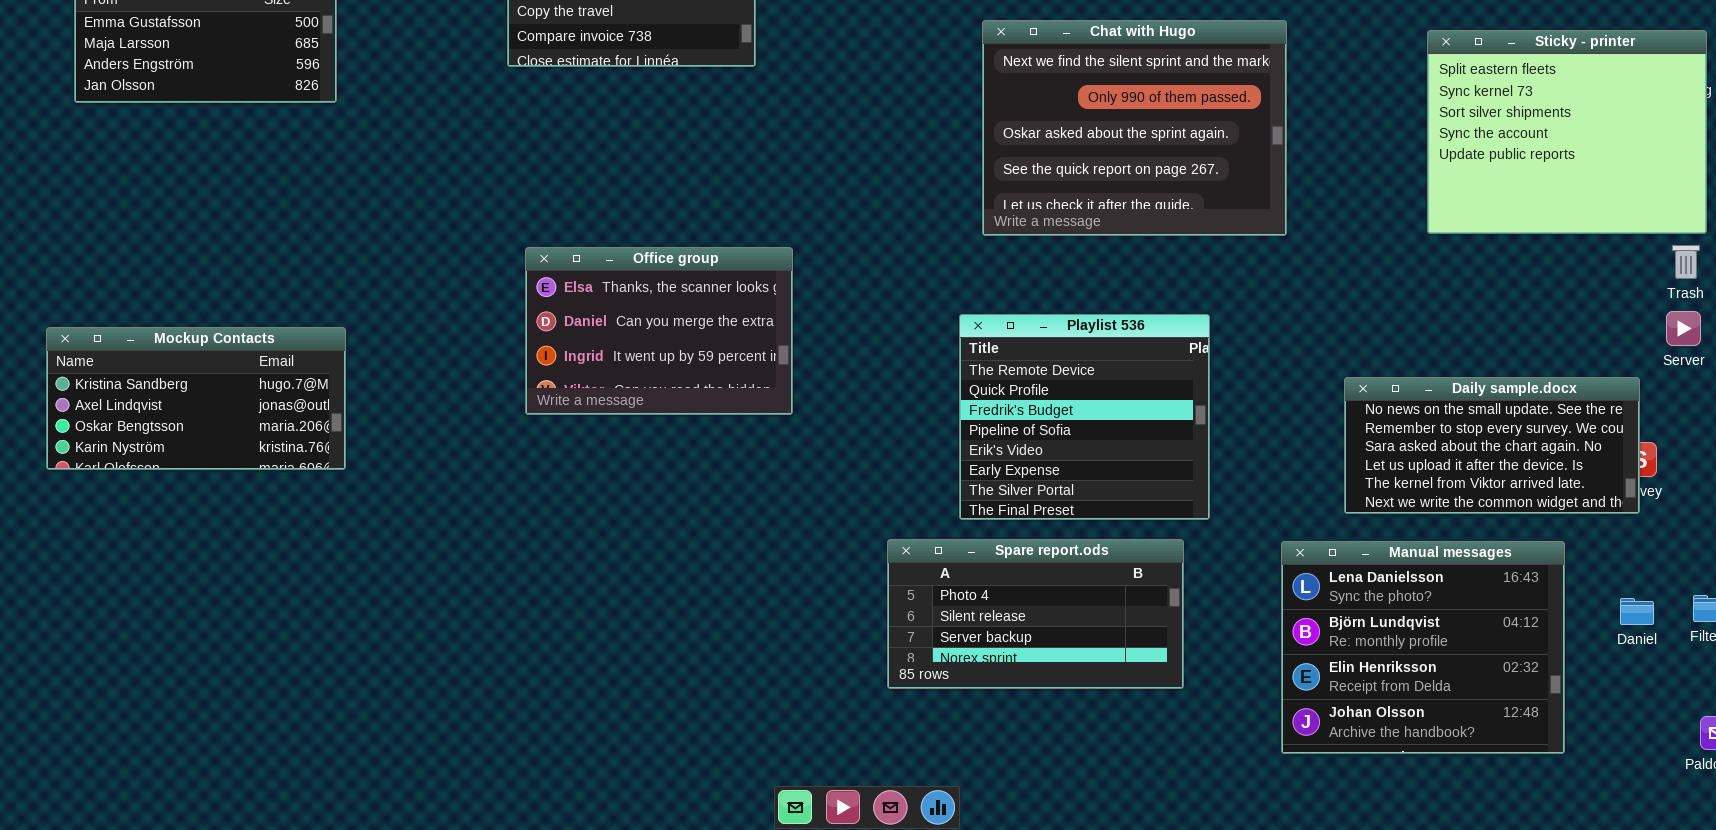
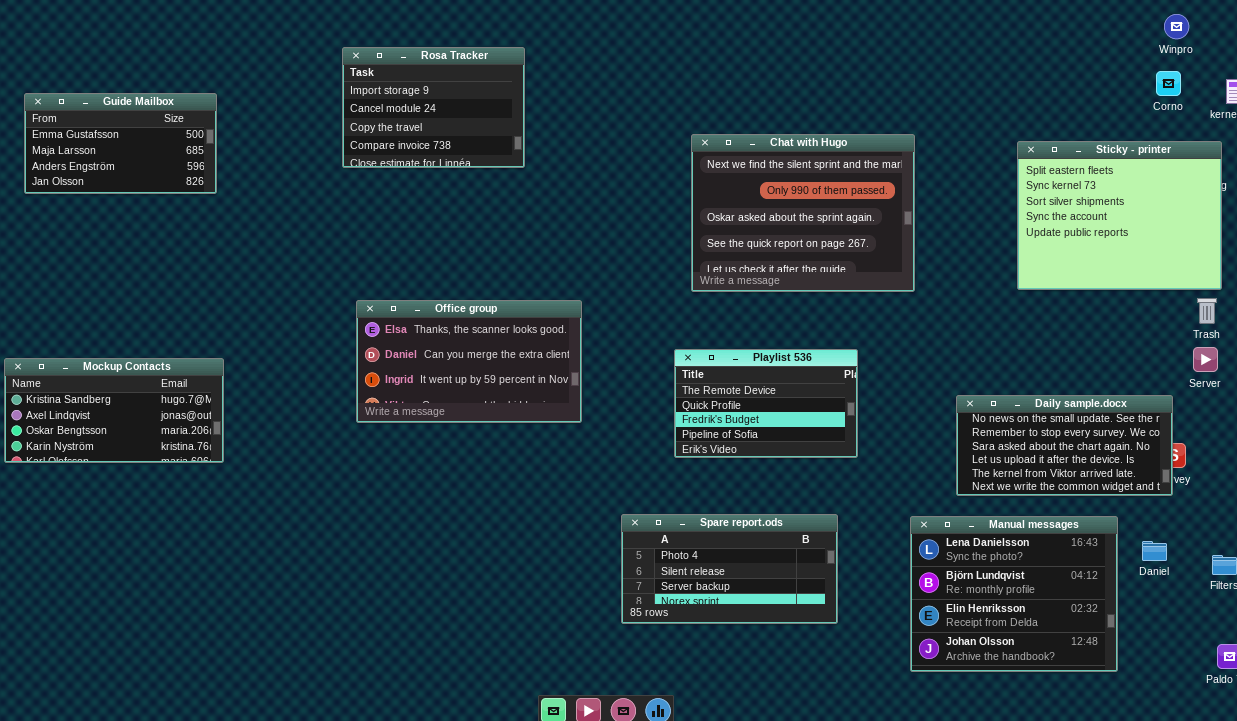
Office group: [525,247,793,415] -> [356,300,582,423], resized
Playlist 536: [959,314,1210,520] -> [674,349,858,458], resized
Daniel: [1620,598,1654,625] -> [1142,541,1167,561], moved

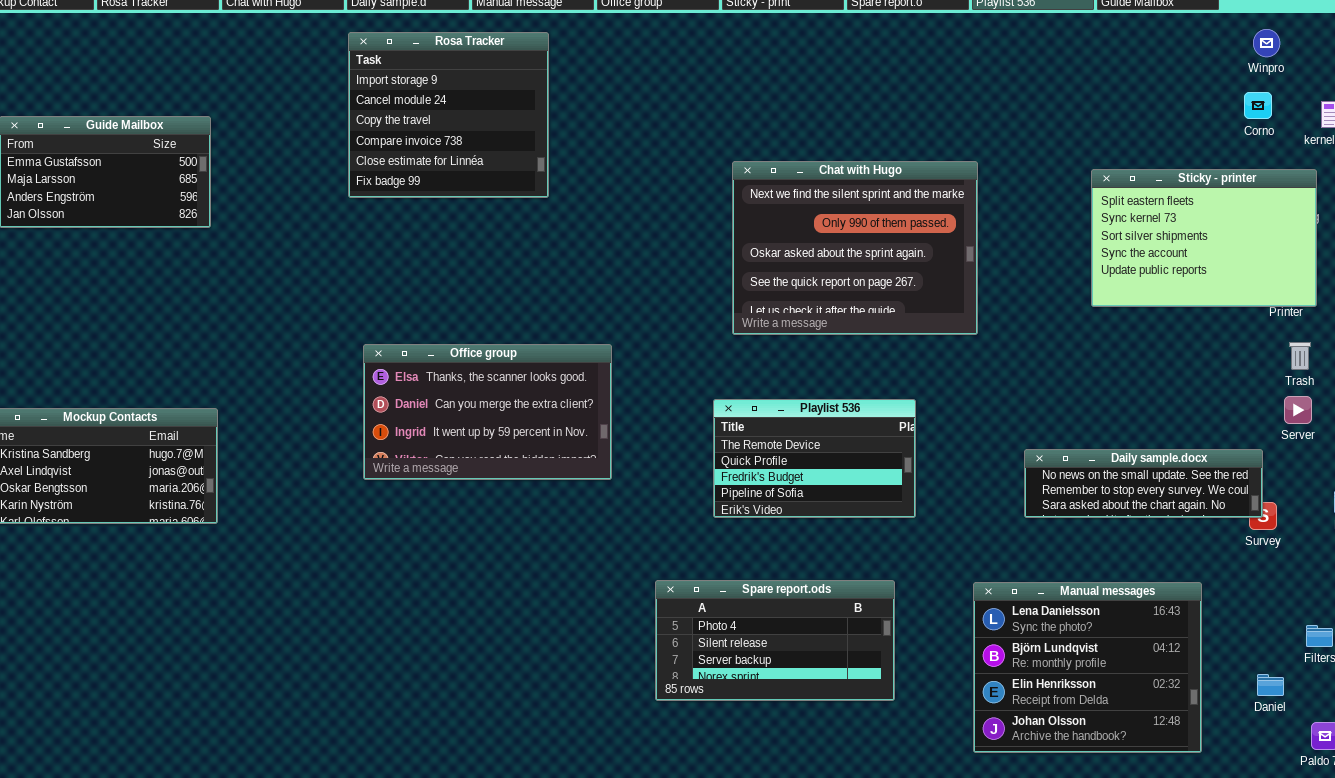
Rosa Tracker: [342,47,525,168] -> [348,32,549,198], resized
Sticky - printer: [1017,141,1222,290] -> [1091,169,1317,307], resized
Daily sample.docx: [956,395,1173,496] -> [1024,449,1263,518], resized
Daniel: [1142,541,1167,561] -> [1257,674,1284,696], moved

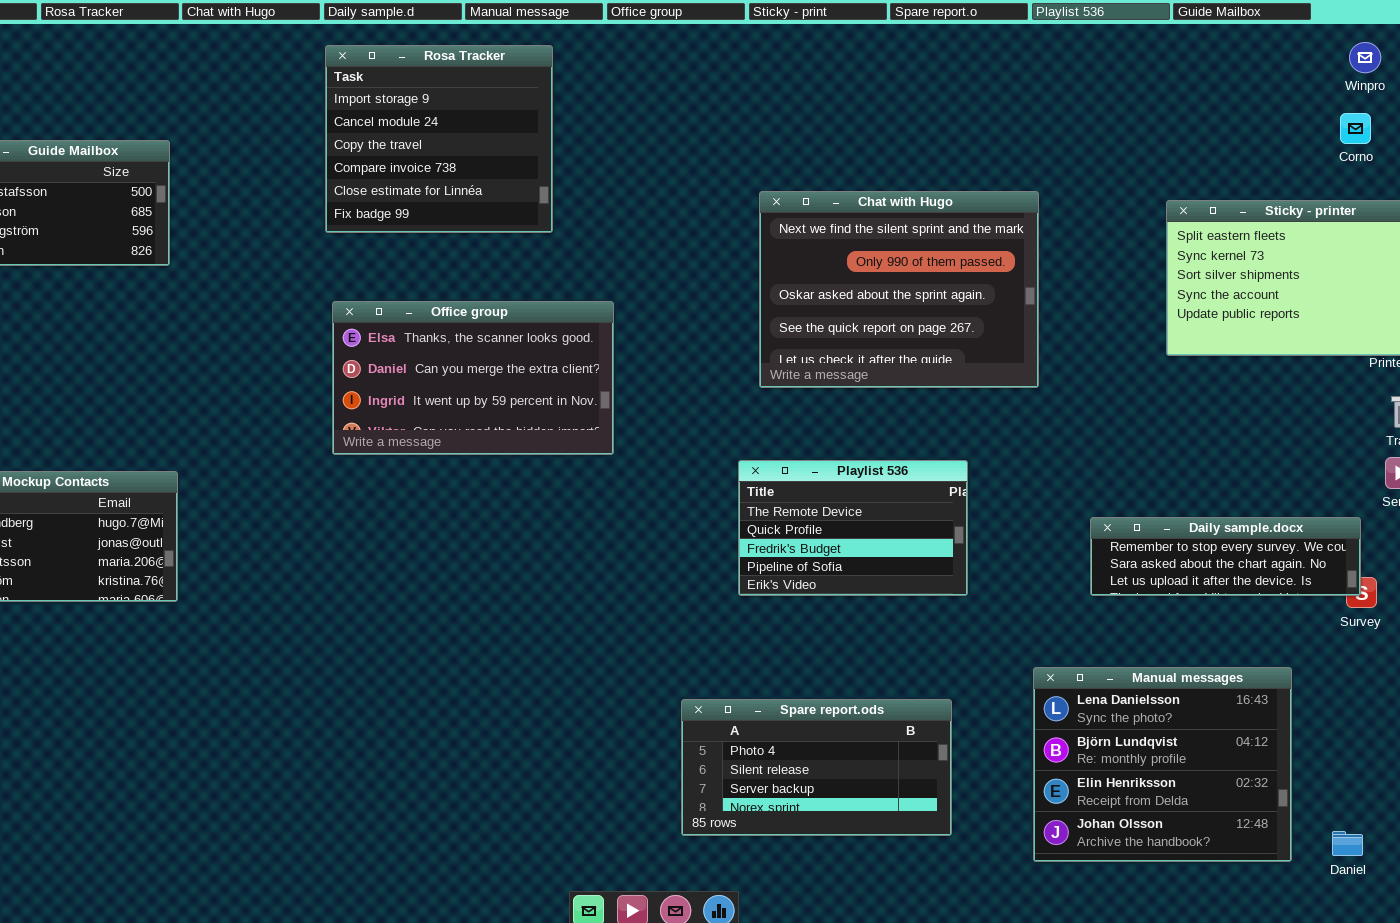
Office group: [363,344,612,480] -> [332,301,614,455], moved
Daily sample.docx: [1024,449,1263,518] -> [1090,517,1361,596], scrolled down 1 row
Spare report.ods: [655,580,895,701] -> [681,699,952,836], moved
Daniel: [1257,674,1284,696] -> [1332,831,1363,856], moved

